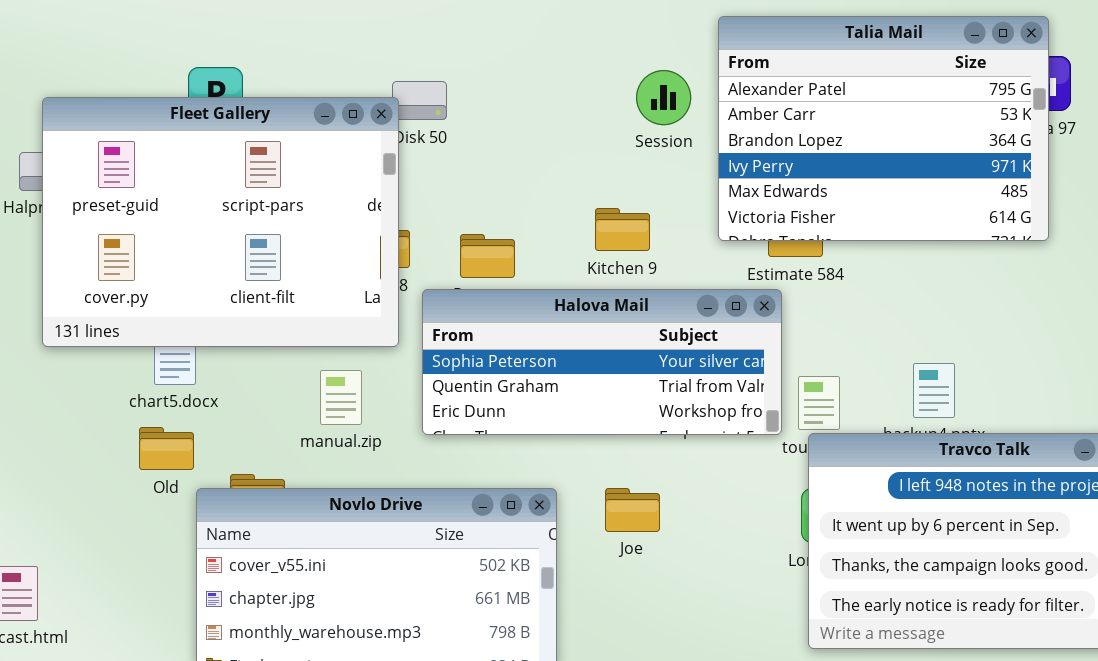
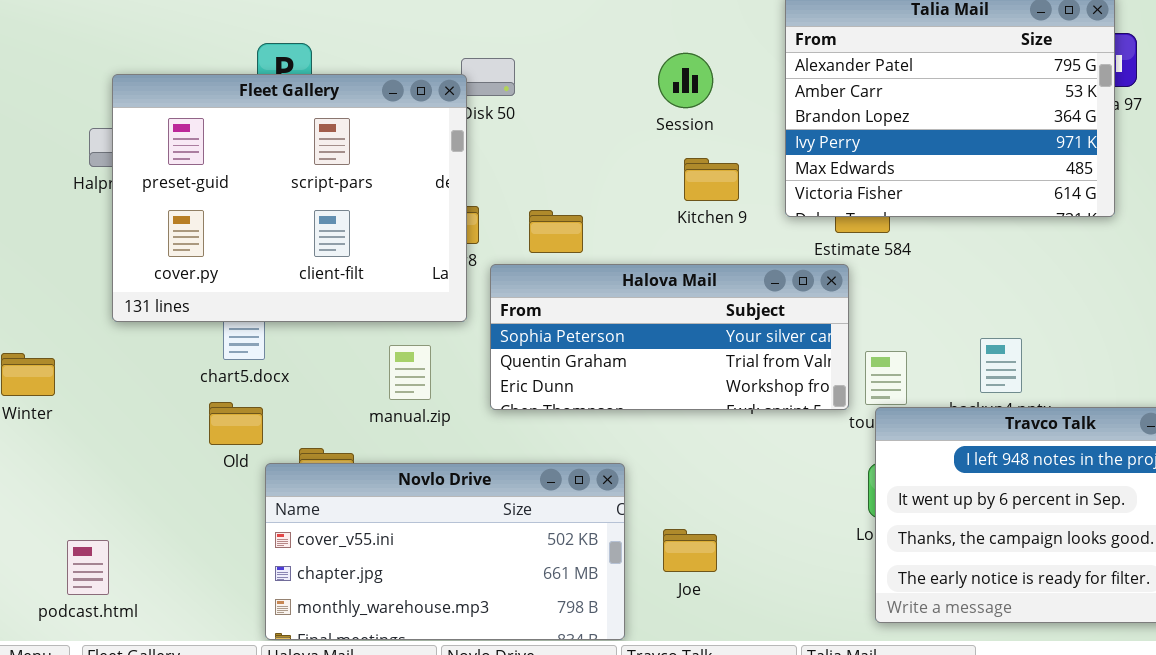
Session: [636,70,691,125] -> [658,53,713,108], moved
Kitchen 9: [595,208,650,251] -> [684,158,739,201], moved
Joe: [605,488,660,532] -> [663,529,717,572], moved

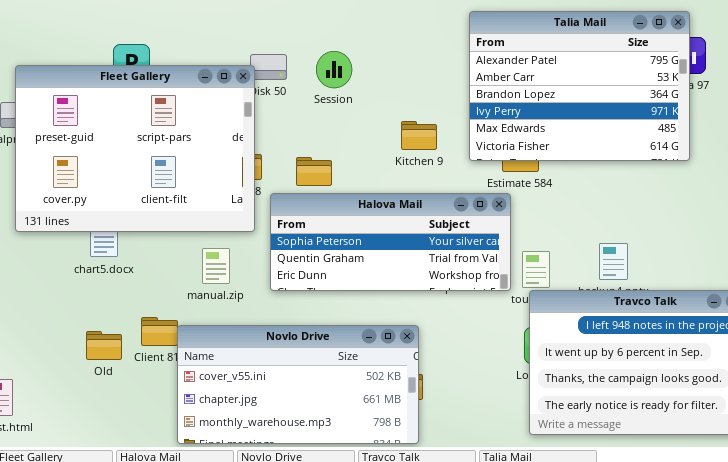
Session: [658,53,713,108] -> [316,51,352,88], moved
Old: [209,402,263,445] -> [86,331,122,360], moved
Novlo Drive: [265,463,625,640] -> [177,325,419,444], moved

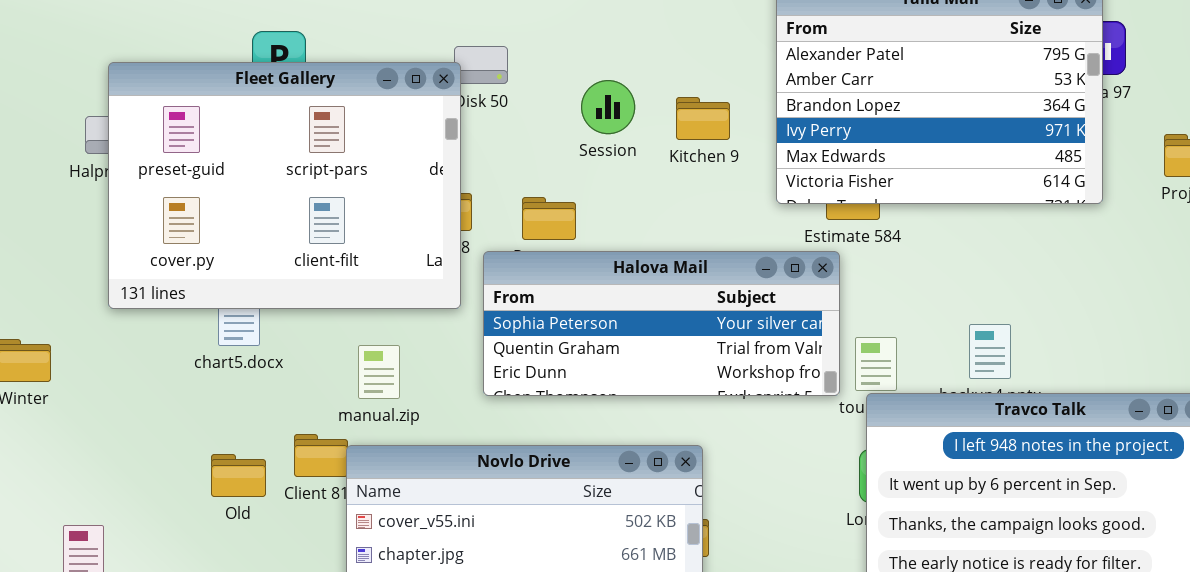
Session: [316,51,352,88] -> [581,80,635,134], moved
Kitchen 9: [401,121,437,150] -> [676,97,730,140], moved
manual.zip: [202,248,230,284] -> [358,345,400,399], moved

